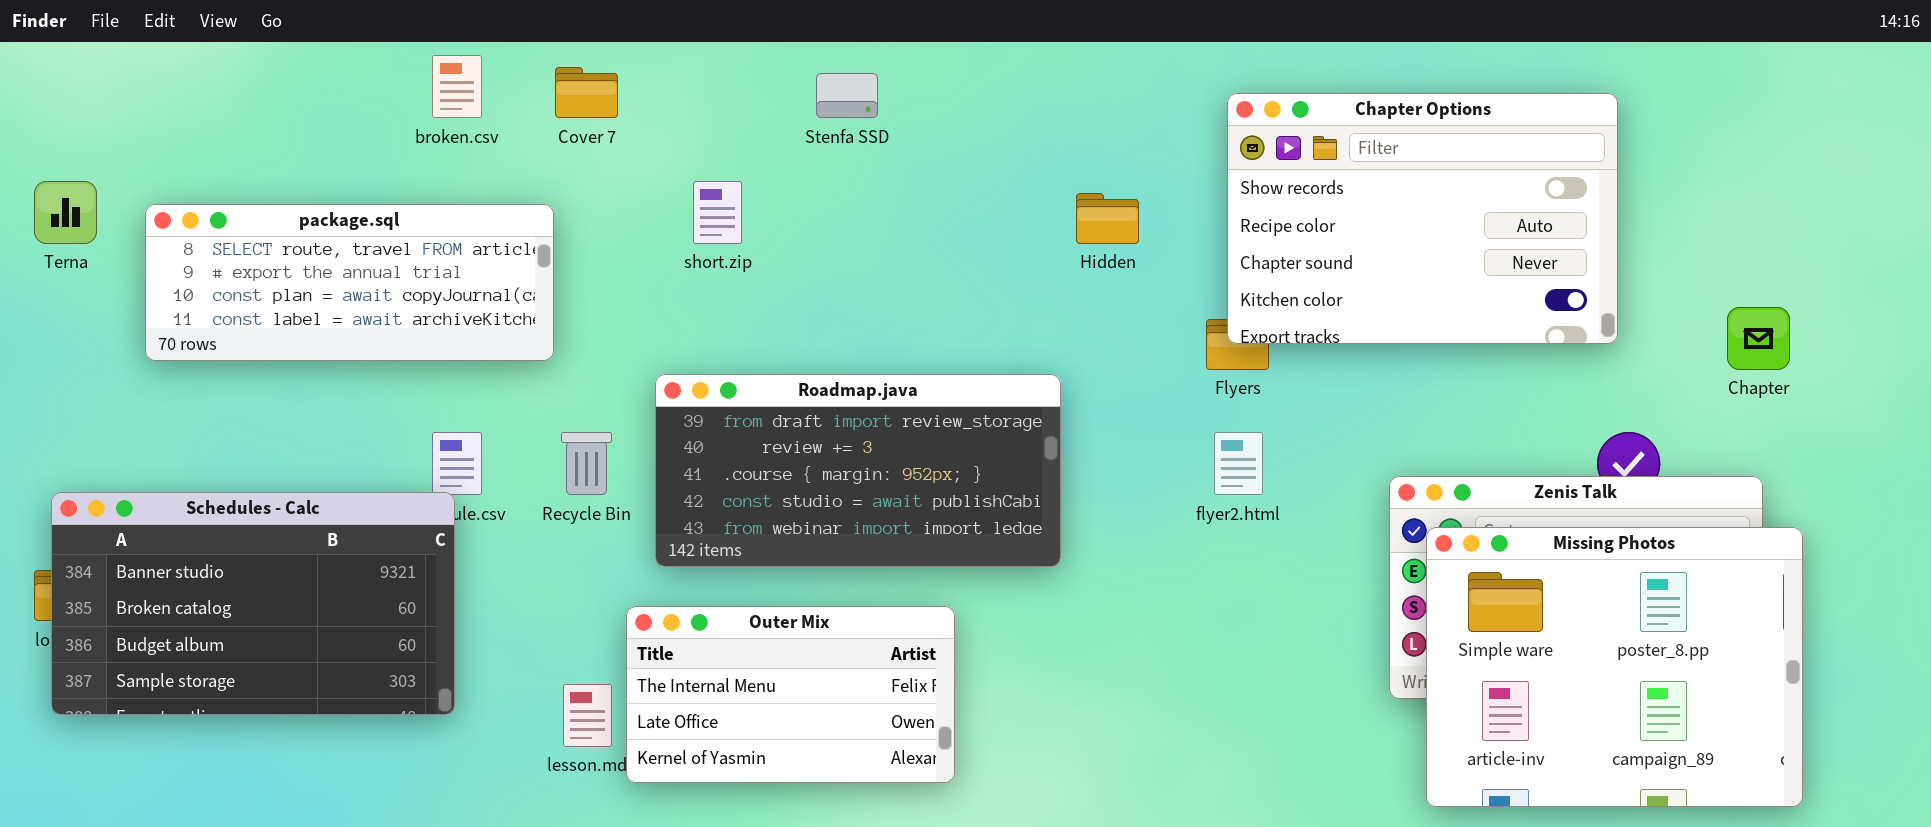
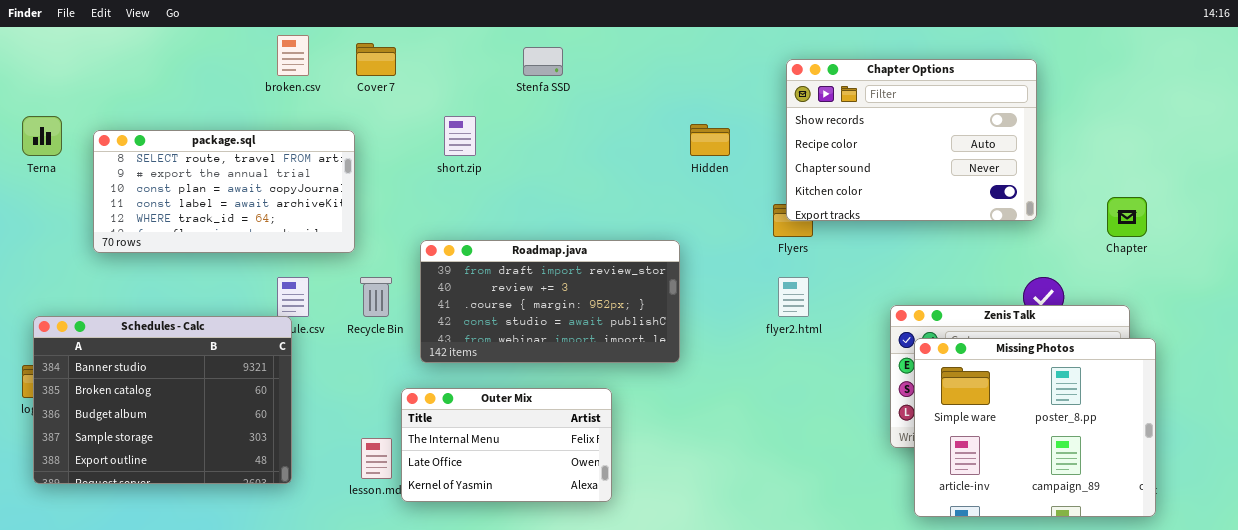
package.sql: [145,204,554,361] -> [93,130,355,253], resized
Schedules - Calc: [51,492,455,715] -> [33,316,292,484], resized

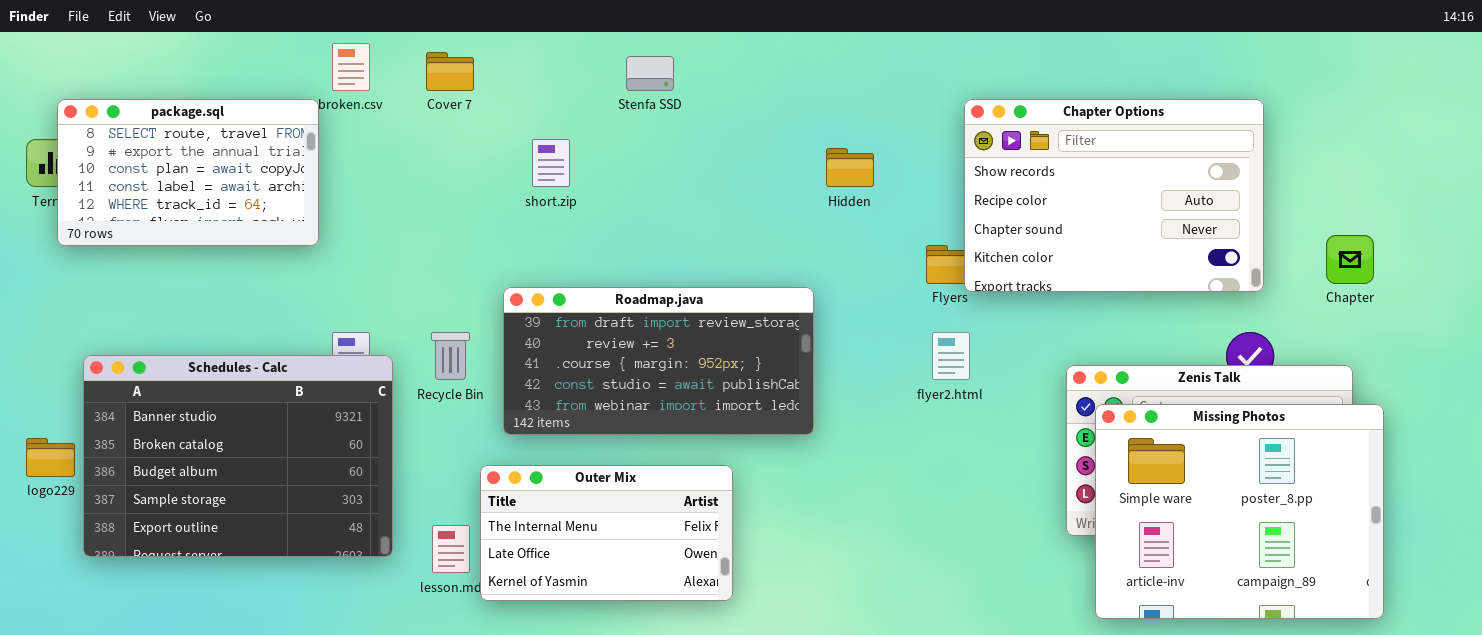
Chapter Options: [786,59,1037,221] -> [964,99,1264,292], moved
package.sql: [93,130,355,253] -> [57,99,319,246], moved, resized
Schedules - Calc: [33,316,292,484] -> [83,355,393,557], moved

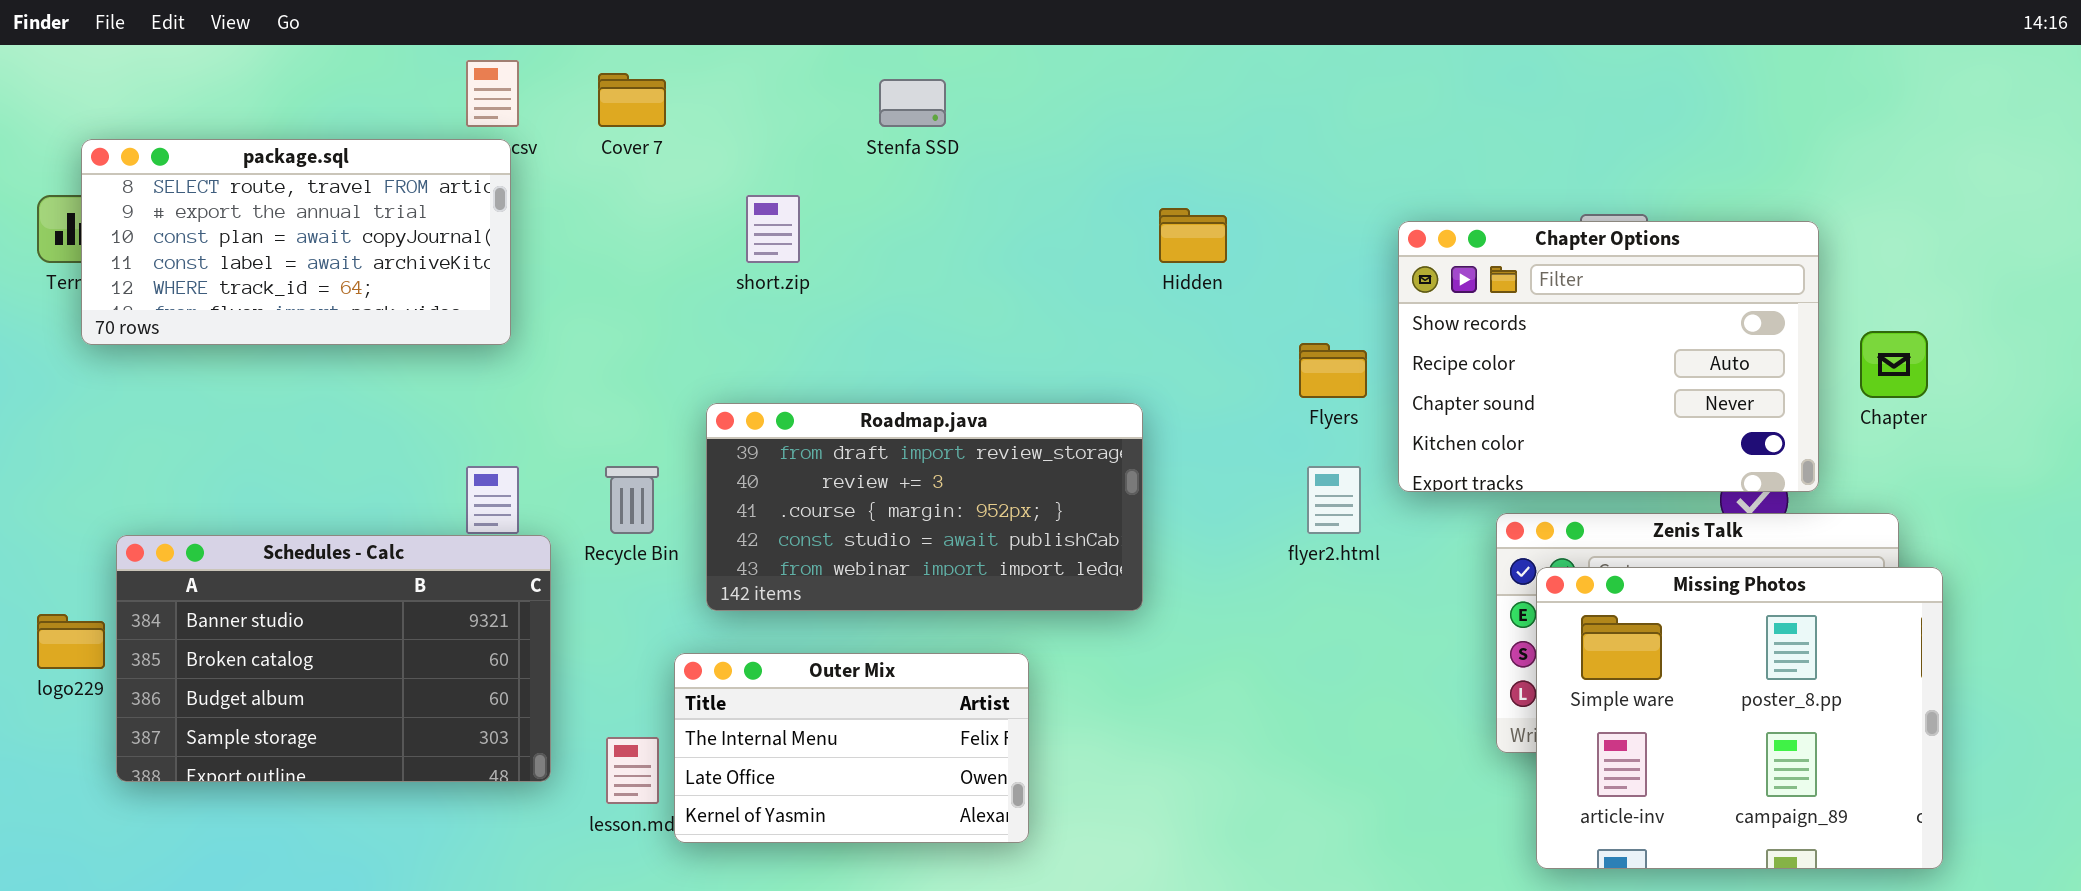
package.sql: [57,99,319,246] -> [81,139,511,345], resized
Chapter Options: [964,99,1264,292] -> [1398,221,1819,492], moved
Schedules - Calc: [83,355,393,557] -> [116,535,551,782], resized

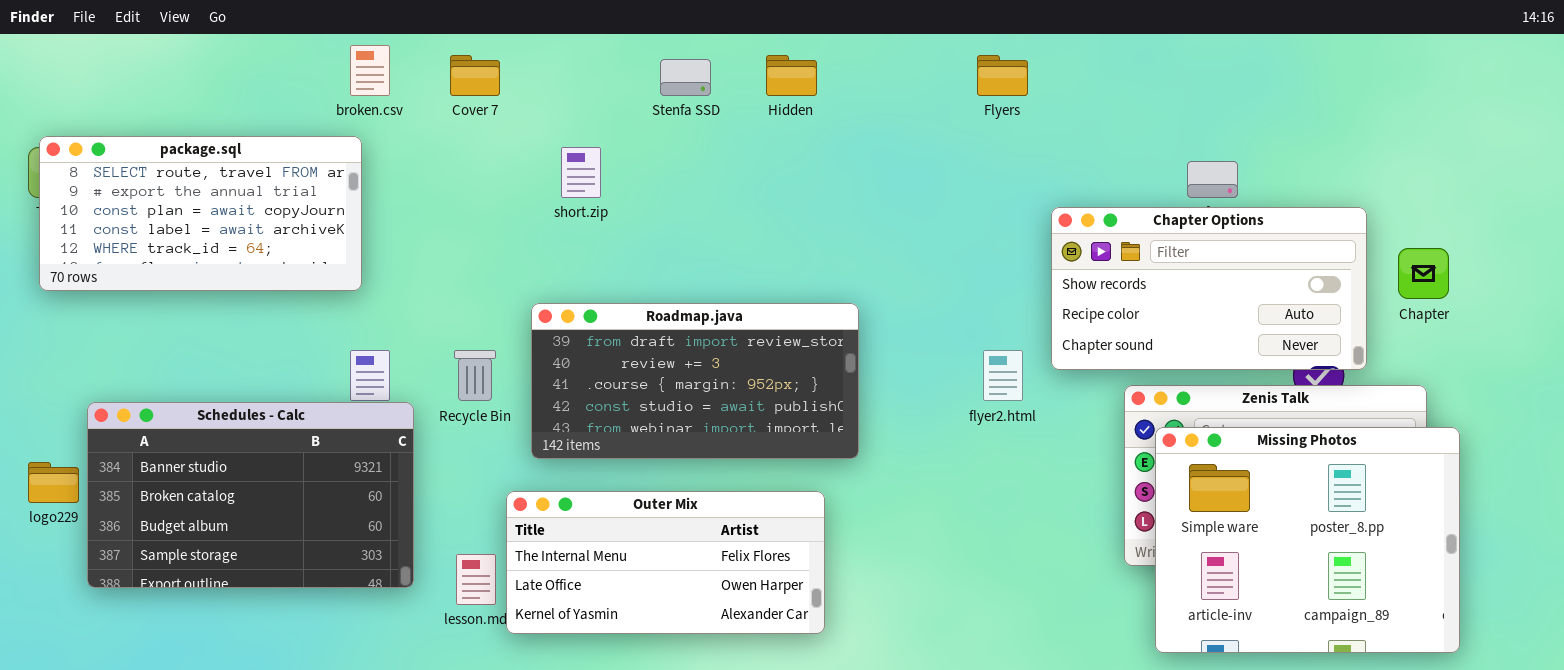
package.sql: [81,139,511,345] -> [39,136,362,291], moved
Hidden: [1159,208,1227,263] -> [766,55,817,96], moved
Chapter Options: [1398,221,1819,492] -> [1051,207,1367,370], resized
Flyers: [1299,343,1367,398] -> [977,55,1028,96], moved
Outer Mix: [674,653,1029,843] -> [506,491,825,634], resized

